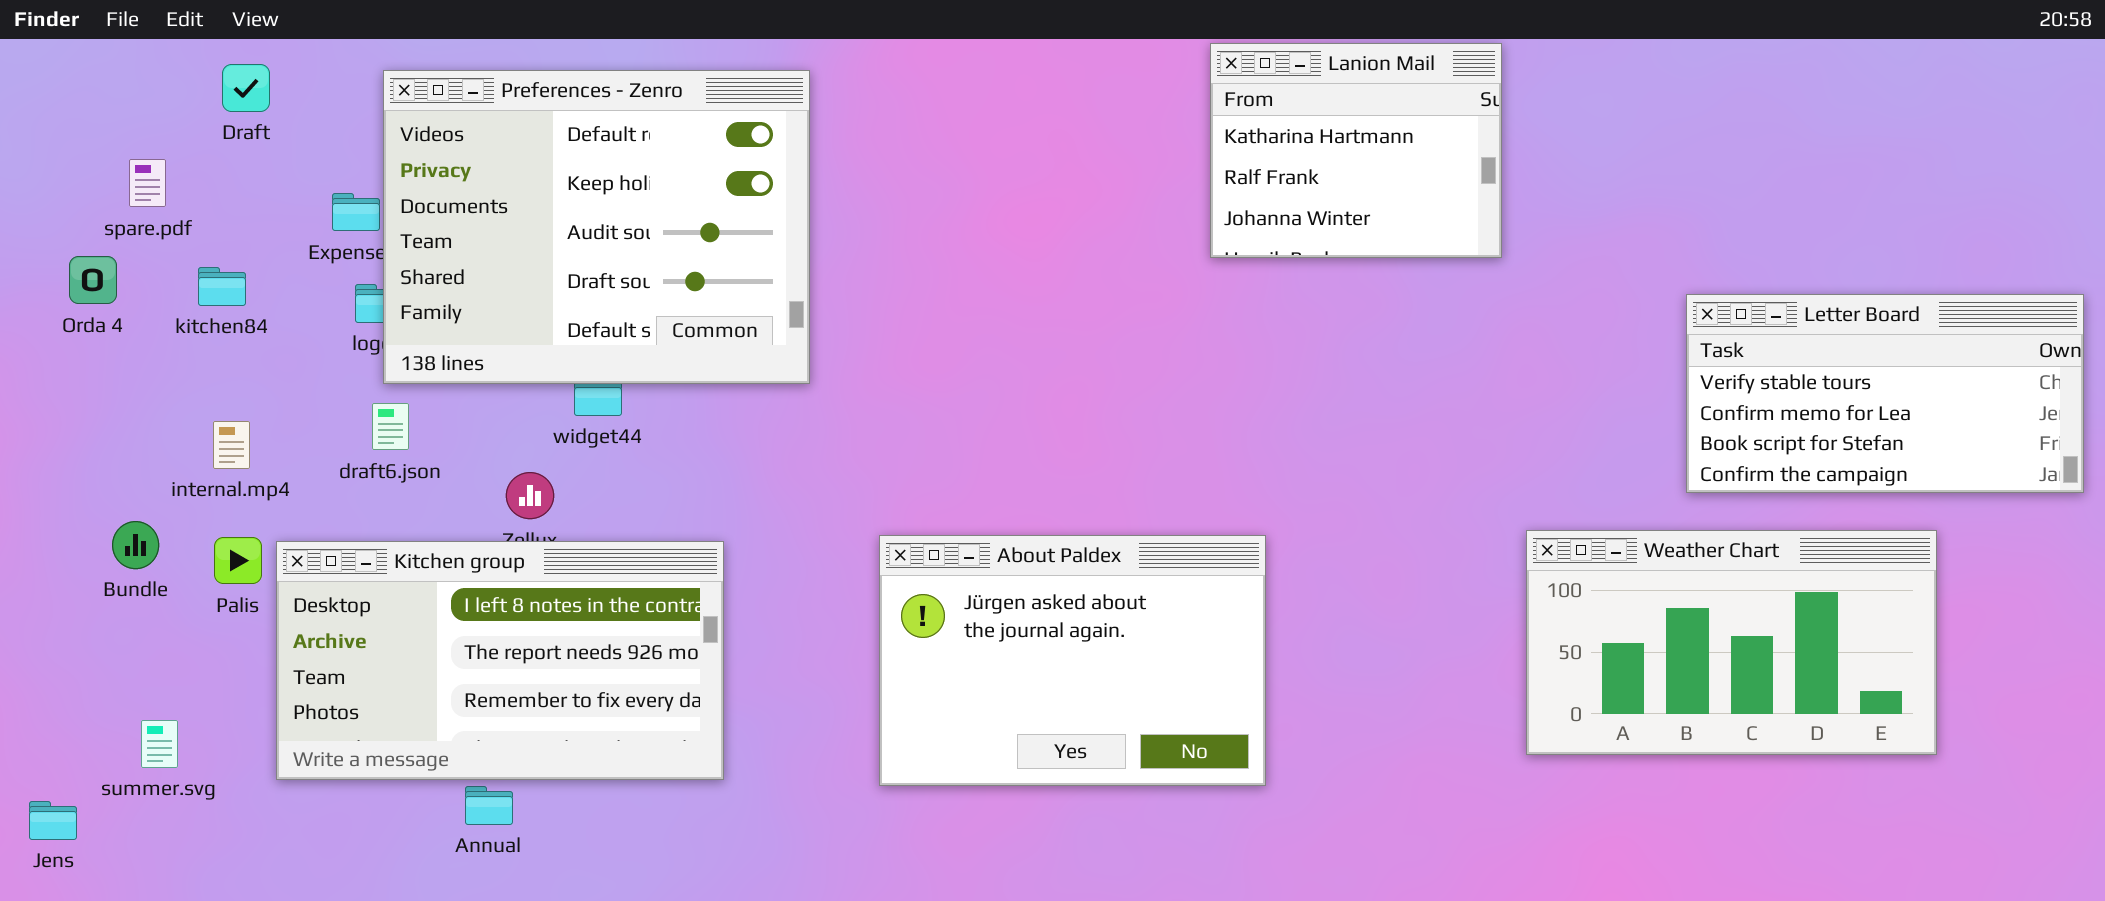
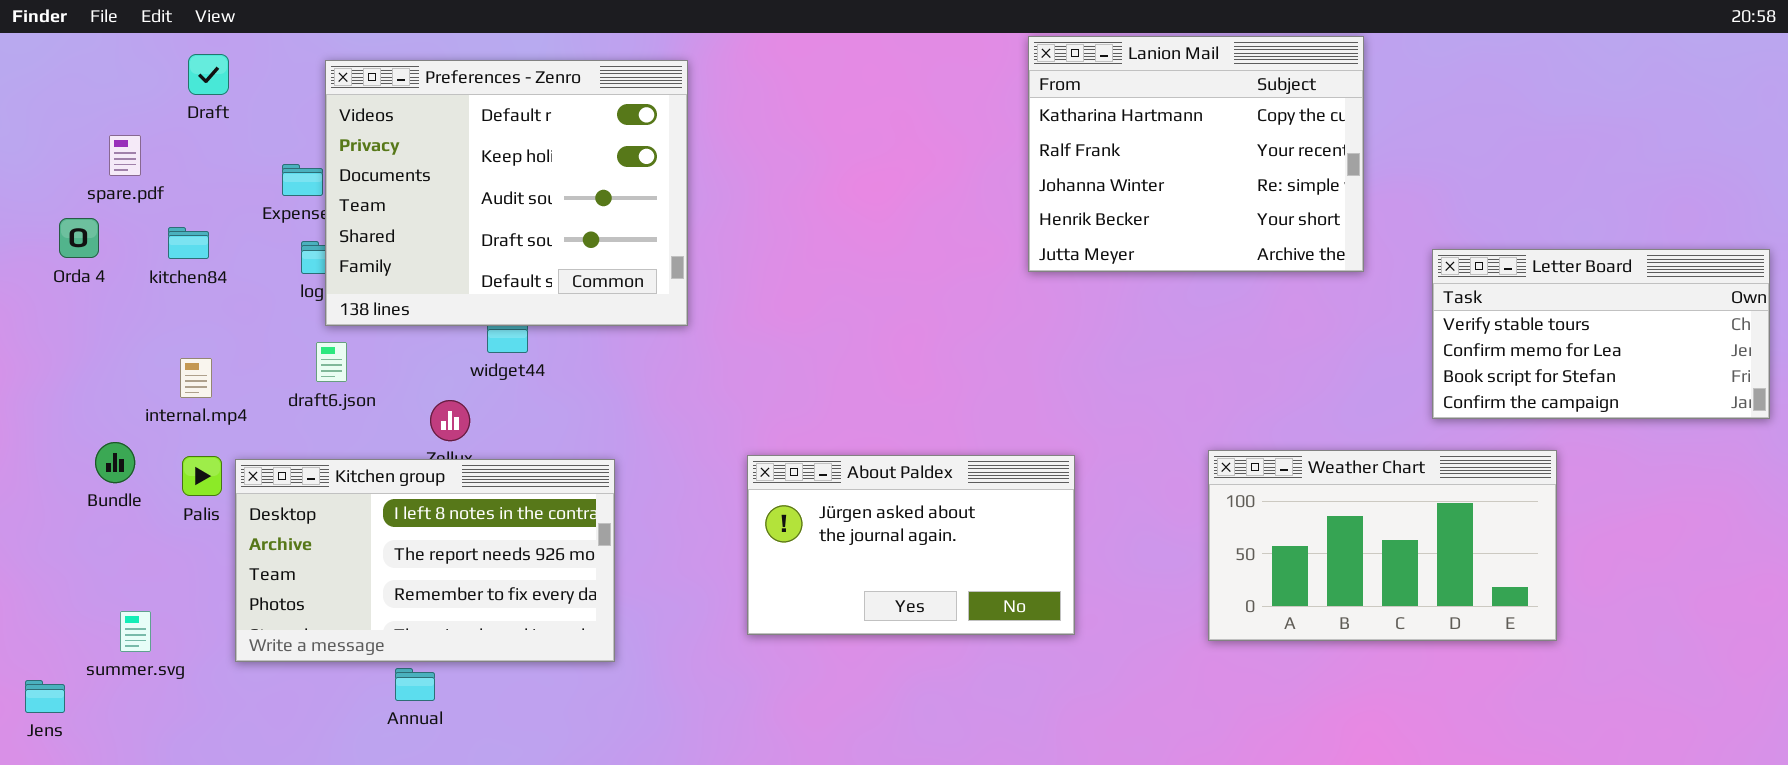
Lanion Mail: [1210,43,1502,258] -> [1028,36,1364,272], resized
Weather Chart: [1526,530,1937,755] -> [1208,450,1557,641], moved
About Paldex: [879,535,1266,786] -> [747,455,1075,635], resized

